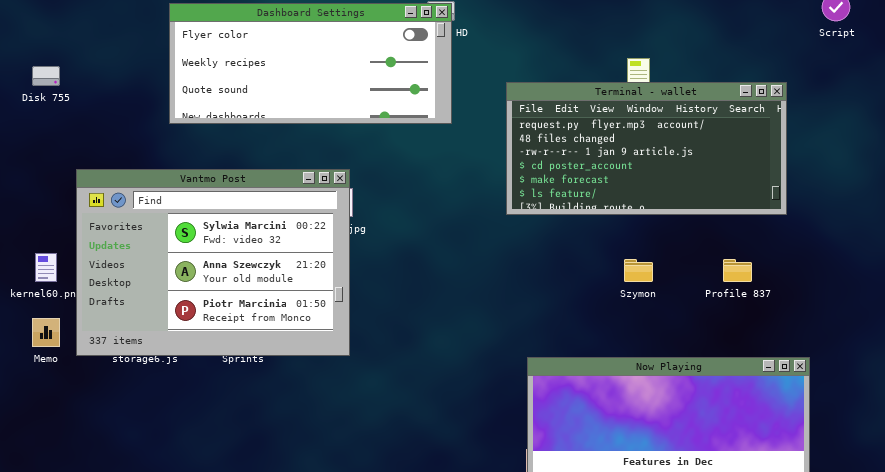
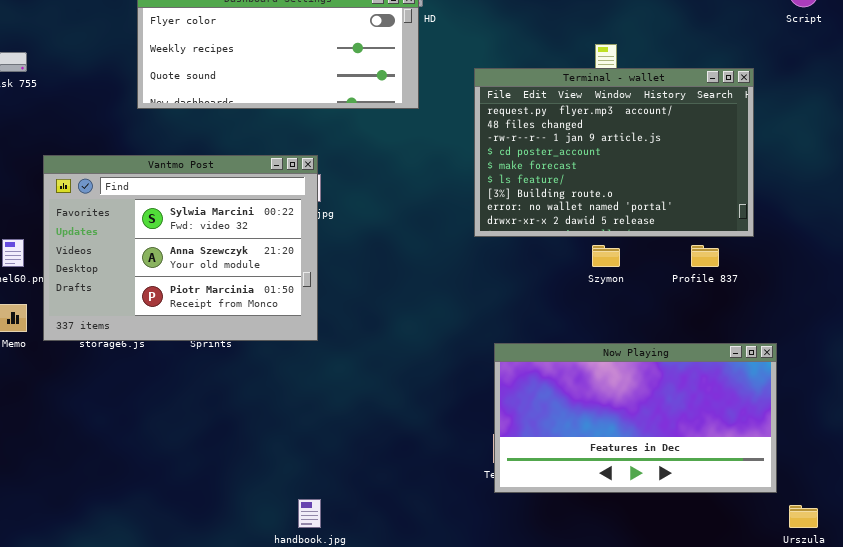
Terminal - wallet: [506,82,787,215] -> [474,68,754,237], resized

